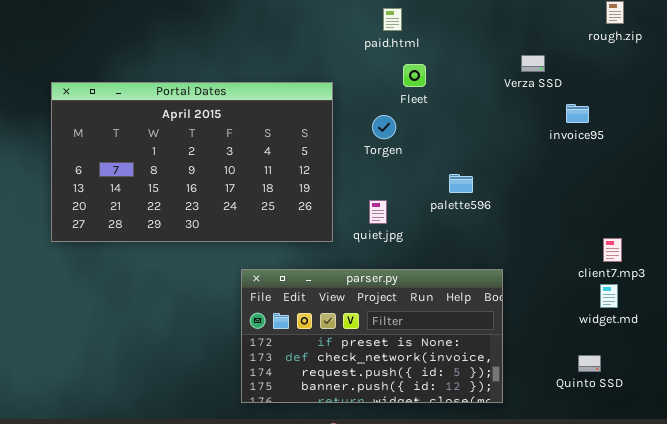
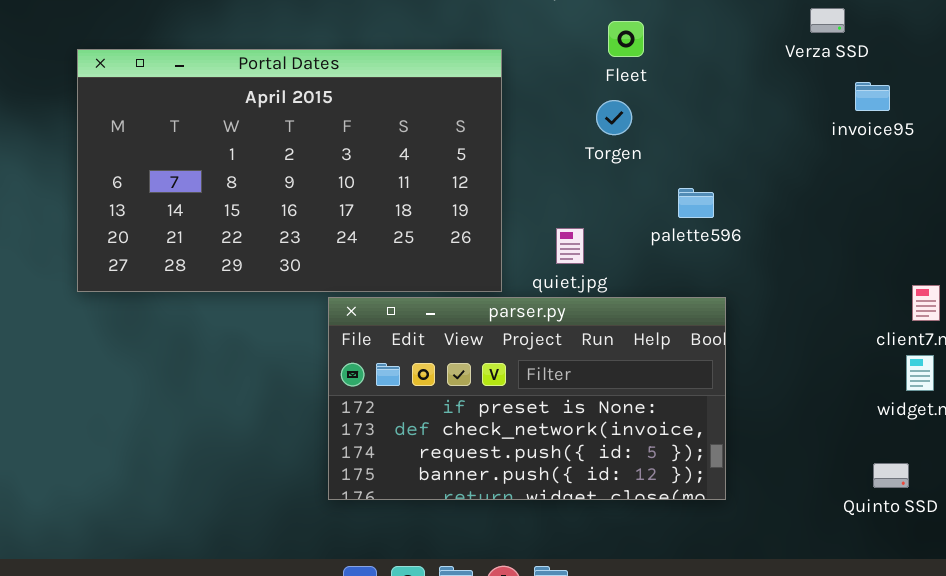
Verza SSD: [521,55,545,72] -> [810,8,845,33], moved
Torgen: [372,115,396,139] -> [596,100,632,135], moved
parser.py: [241,269,503,403] -> [328,297,726,500], moved

